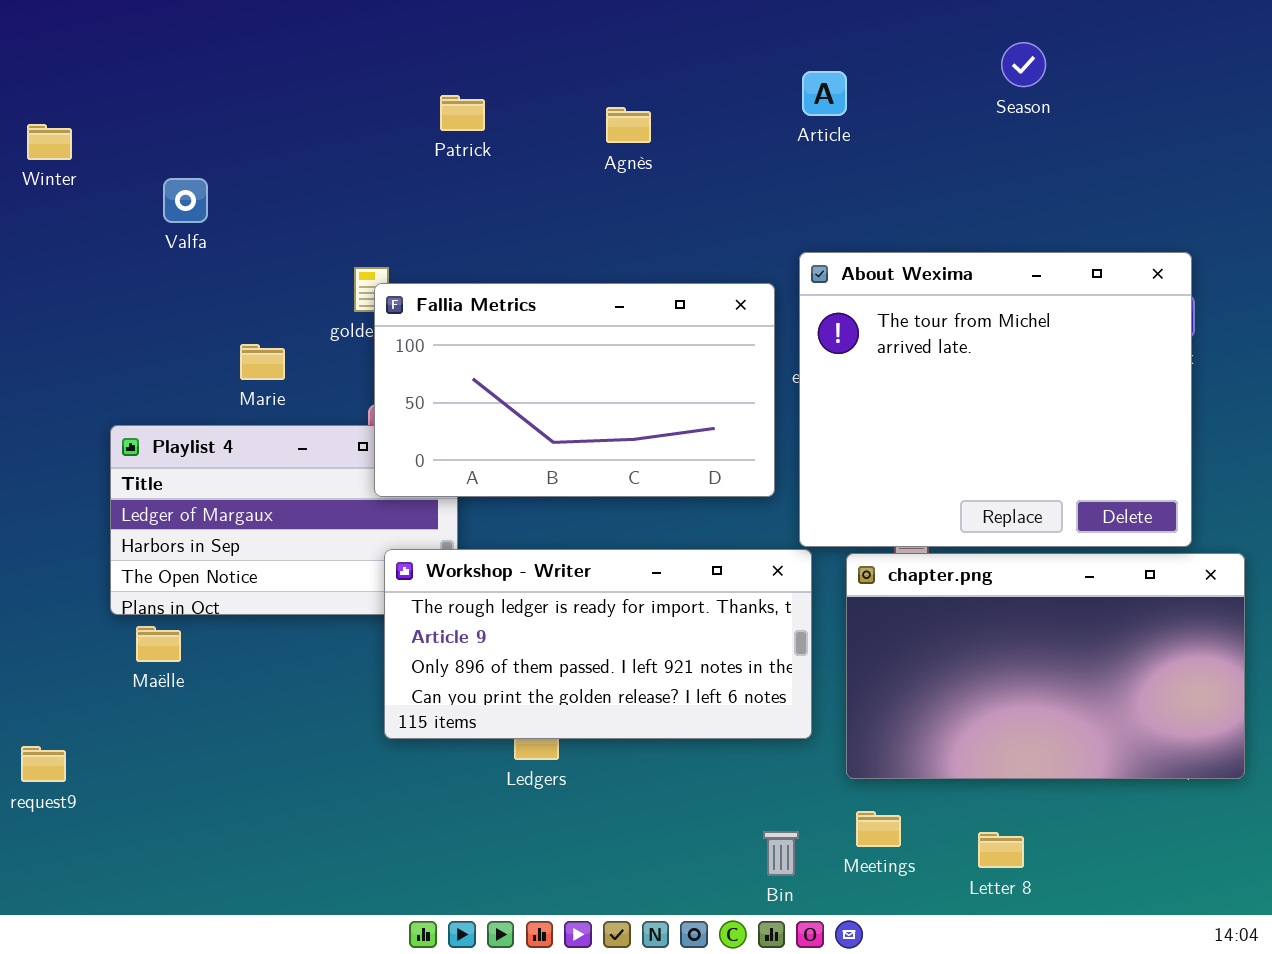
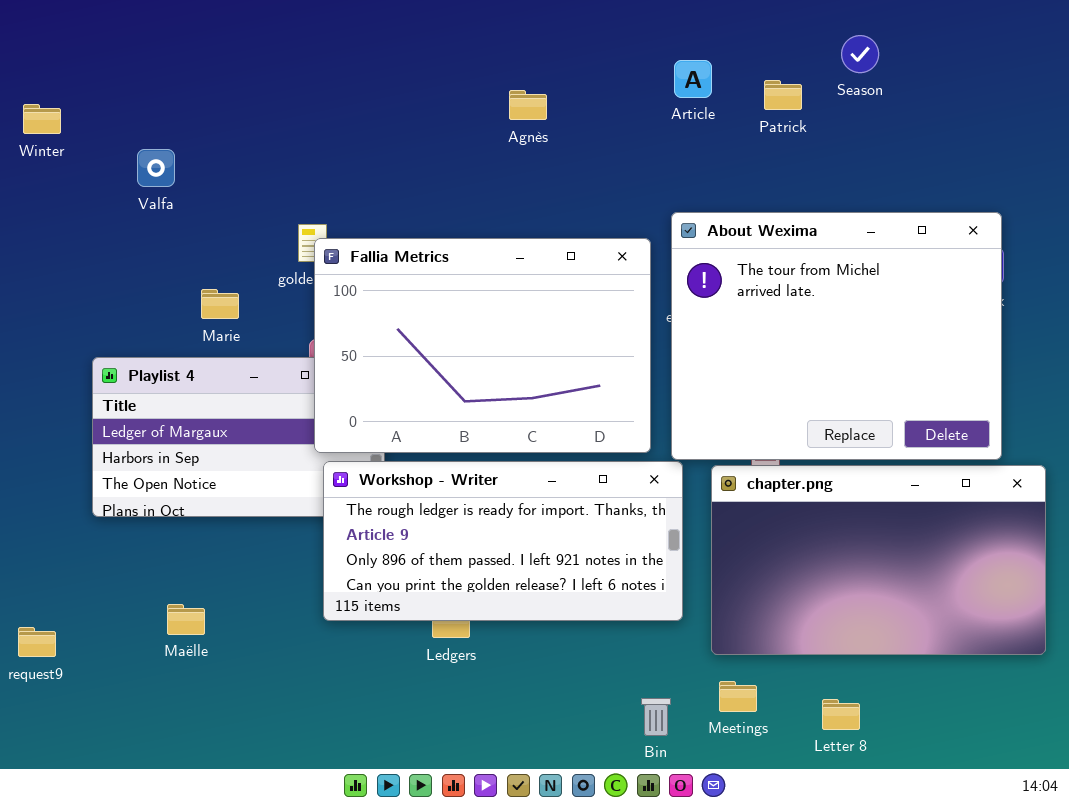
Patrick: [440,95,485,131] -> [764,80,802,110], moved
Fallia Metrics: [374,283,775,497] -> [314,238,651,453], resized
Maëlle: [136,626,181,662] -> [167,604,205,635], moved

